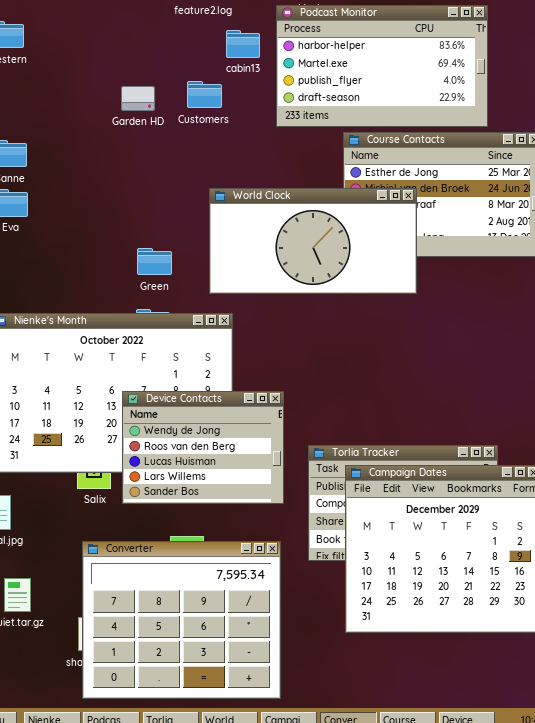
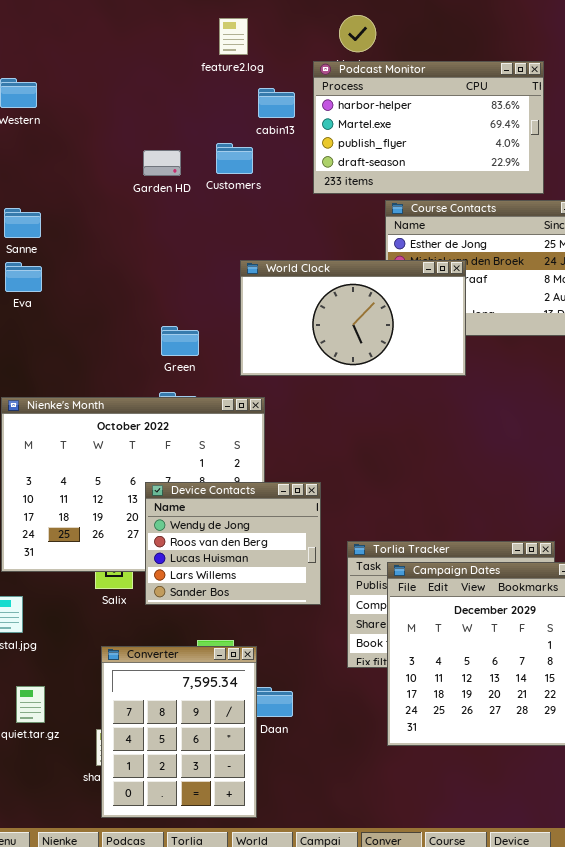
Converter: [82,541,281,699] -> [101,646,257,818], resized

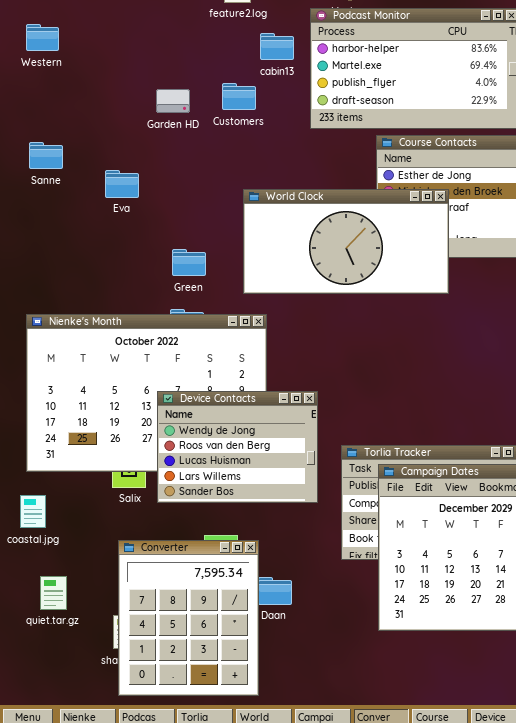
Eva: [5,262,42,292] -> [105,170,139,198], moved

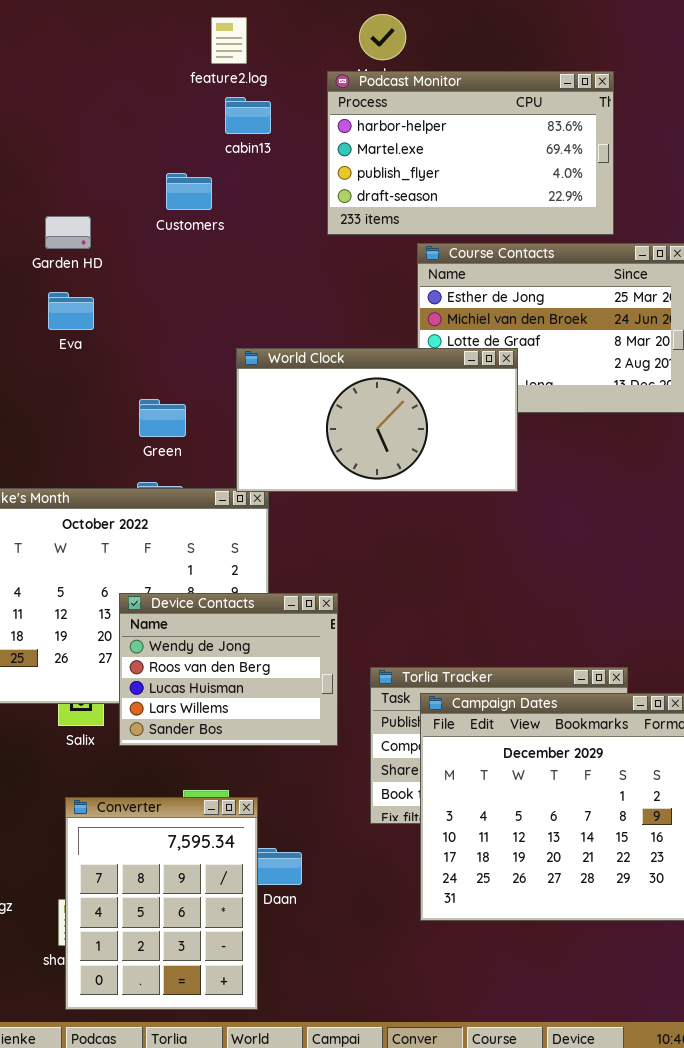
cabin13: [260,33,294,60] -> [225,97,271,134], moved
Customers: [222,83,256,110] -> [166,173,212,210], moved
Garden HD: [156,89,190,113] -> [45,216,91,249], moved
World Clock: [243,189,449,294] -> [236,348,518,492], moved

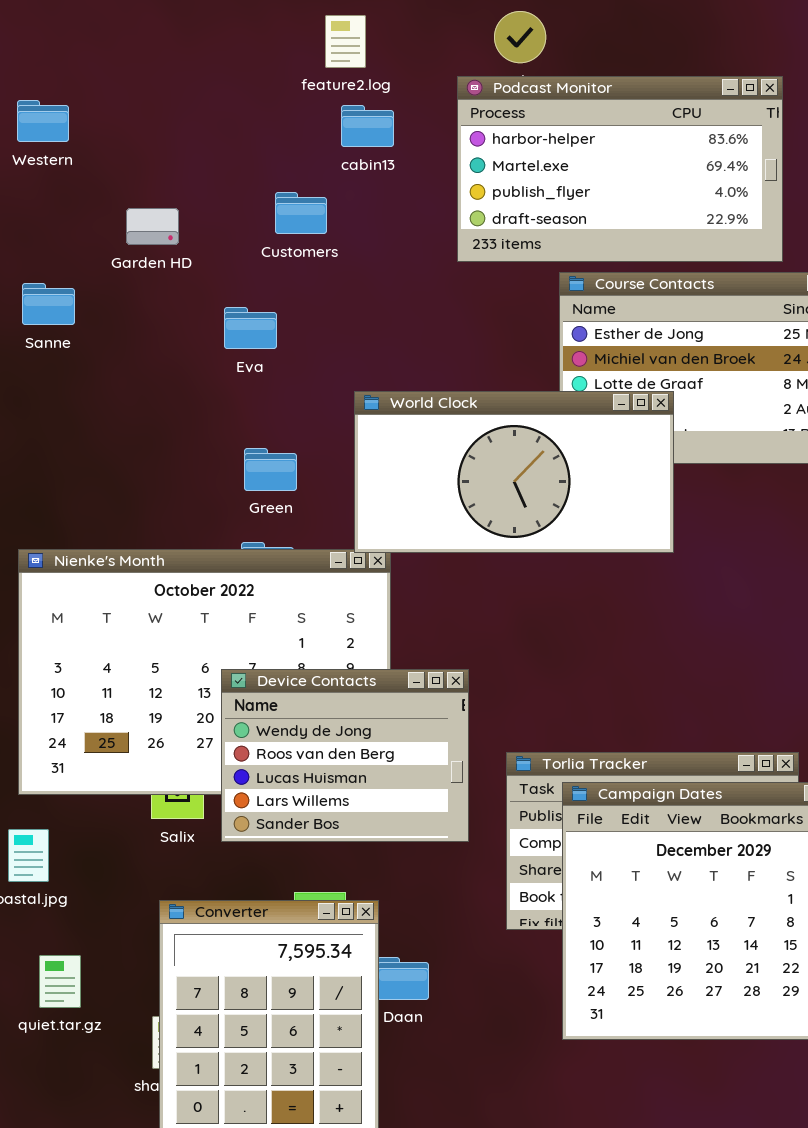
Garden HD: [45,216,91,249] -> [126,208,179,245], moved
Eva: [48,292,94,330] -> [224,307,277,349], moved

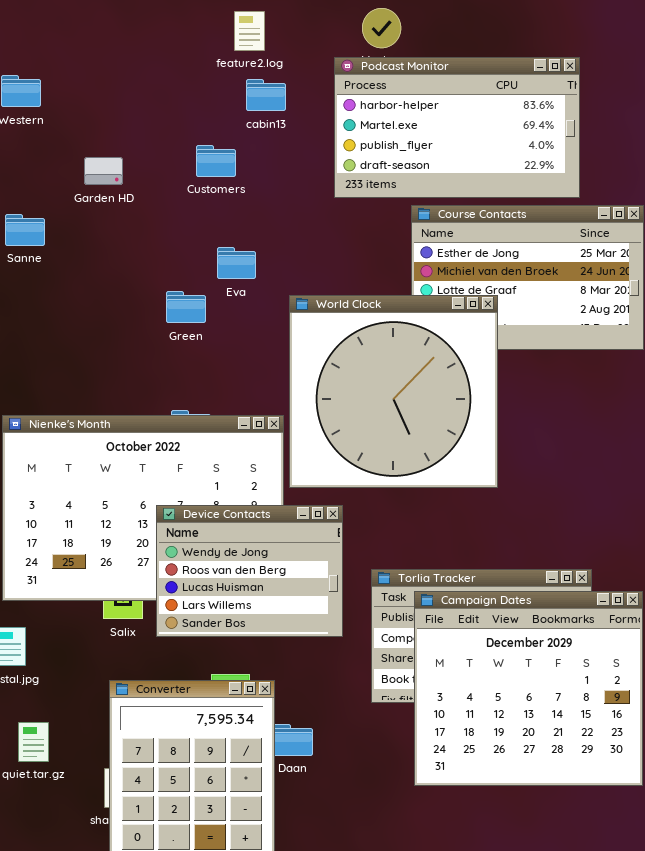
Eva: [224,307,277,349] -> [217,247,256,279], moved
World Clock: [354,391,674,553] -> [289,295,498,488], resized
Green: [244,448,297,491] -> [166,291,206,323], moved

